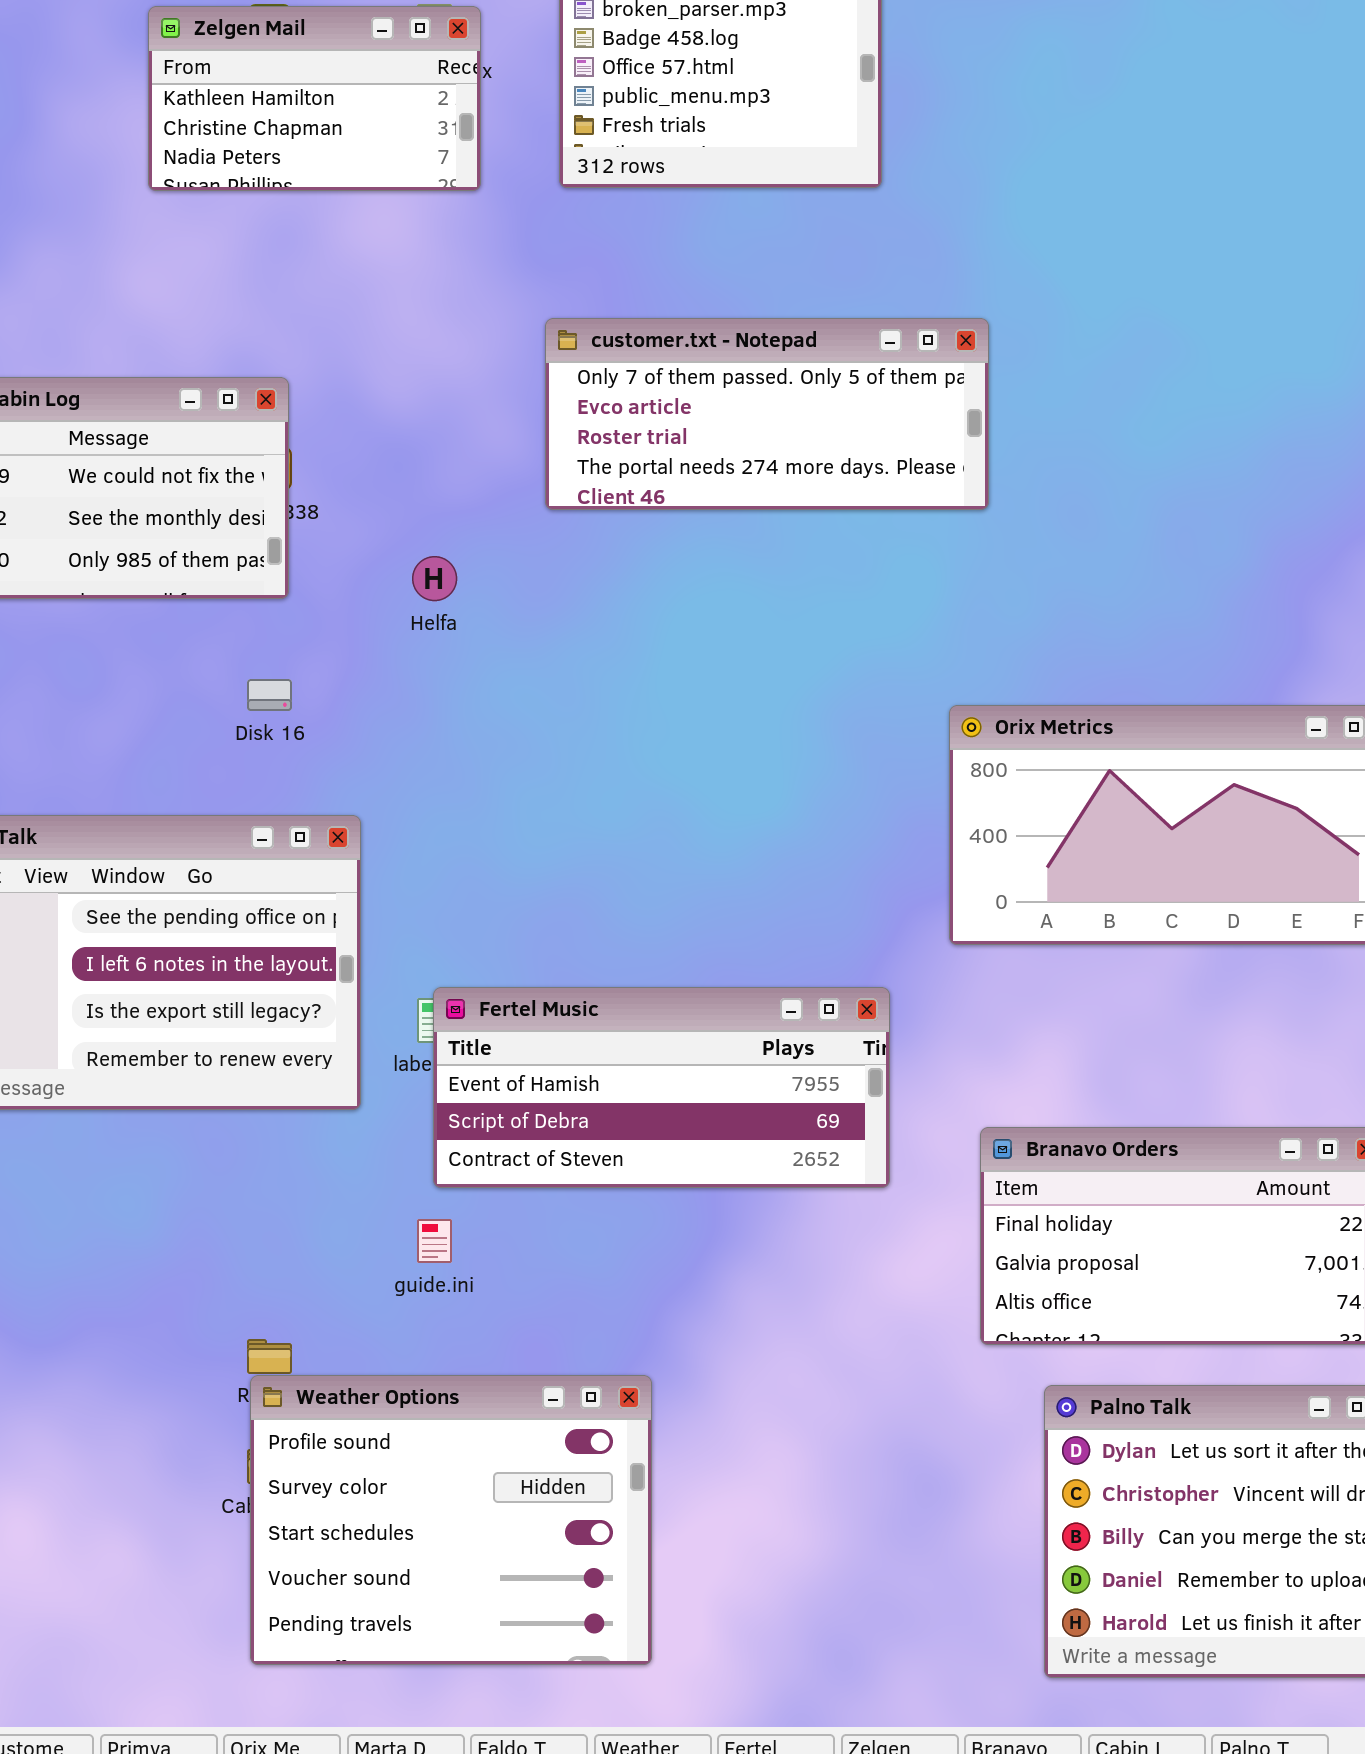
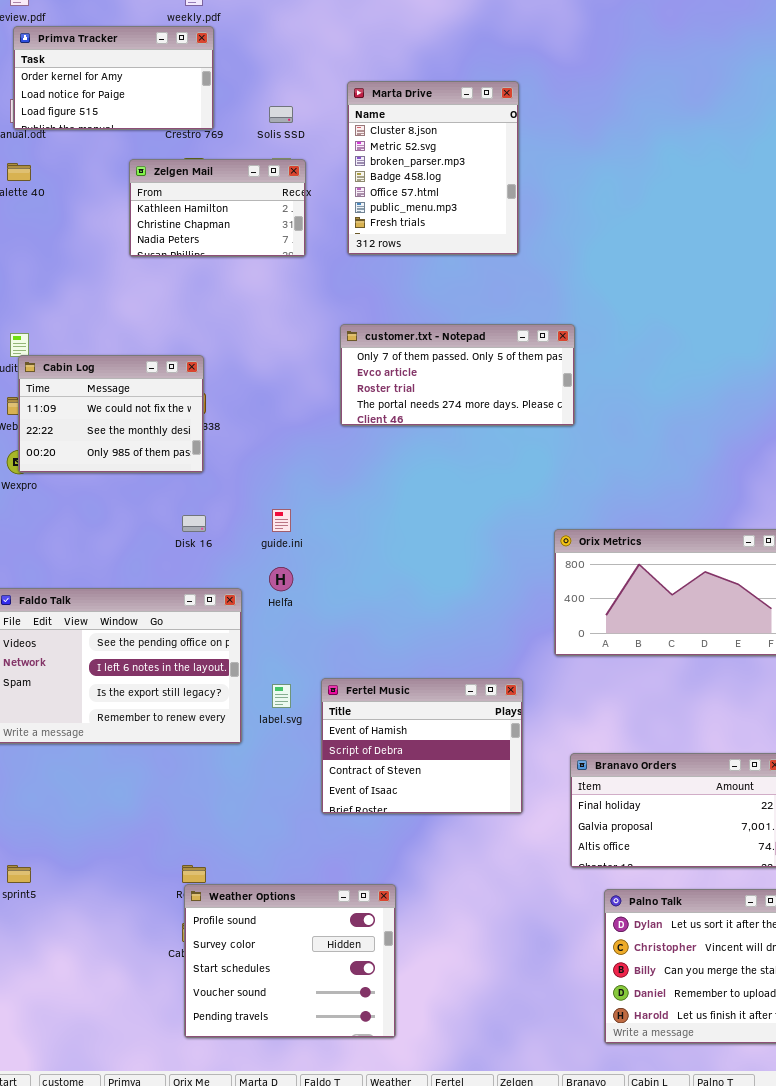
Helfa: [412,556,457,601] -> [269,567,293,591], moved
Fertel Music: [433,987,890,1188] -> [321,678,523,814], resized
guide.ini: [417,1219,452,1263] -> [272,509,291,532], moved

